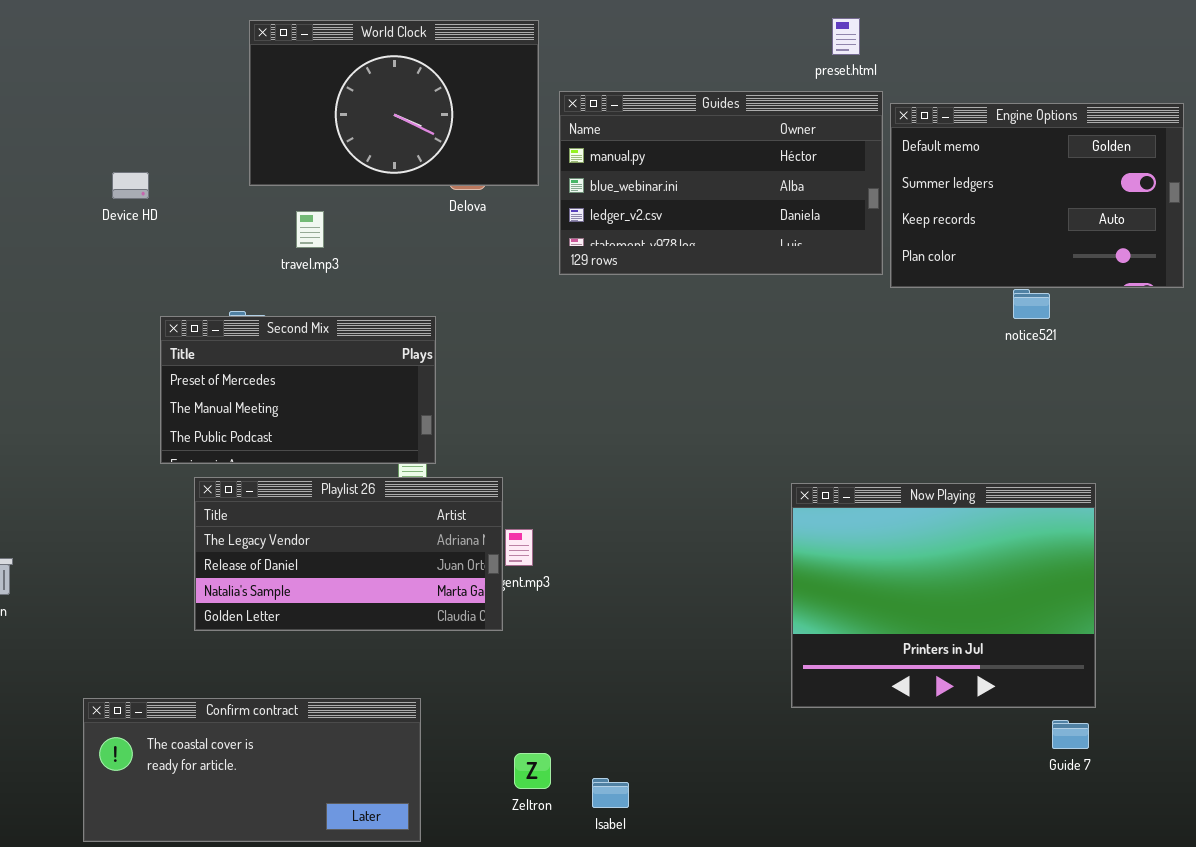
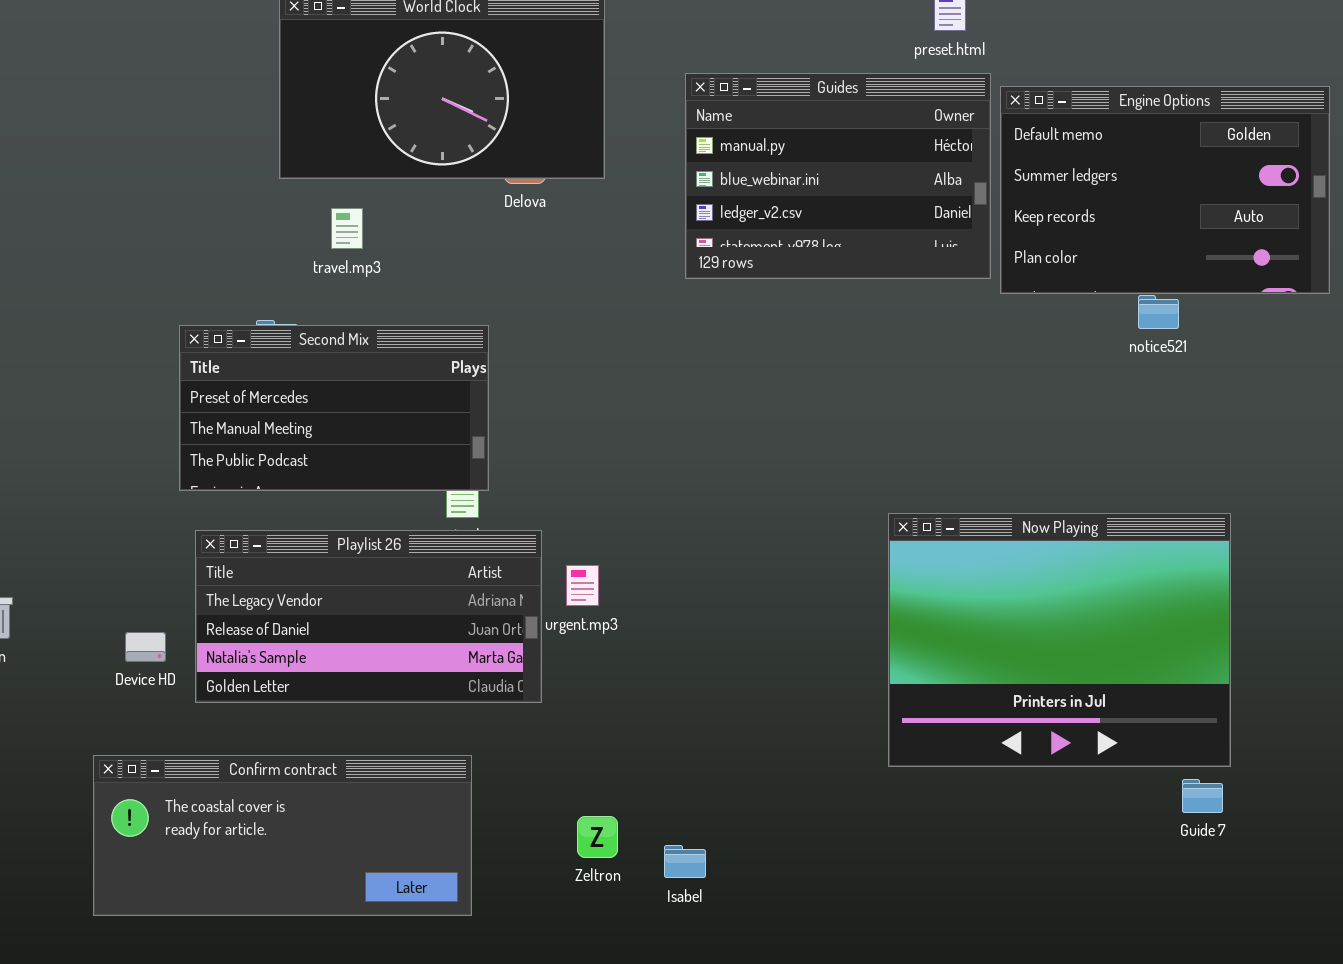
Guides: [559,91,883,275] -> [685,73,991,279], resized
Device HD: [112,172,149,199] -> [125,632,166,662], moved
Playlist 26: [194,477,503,631] -> [195,530,542,703], moved

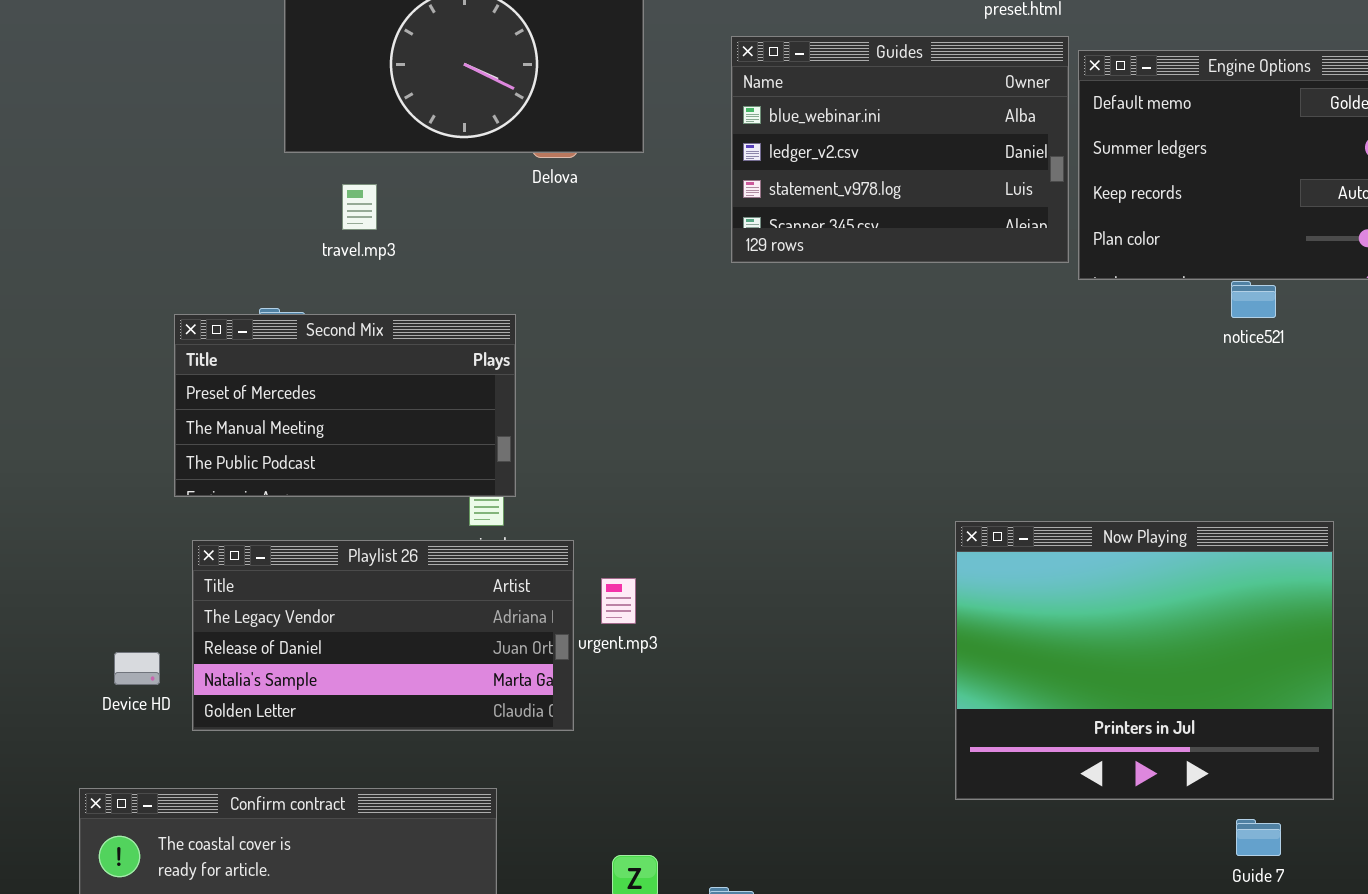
Guides: [685,73,991,279] -> [731,36,1069,263], scrolled down 1 row
Guide 7: [1182,779,1223,813] -> [1236,819,1281,856], moved

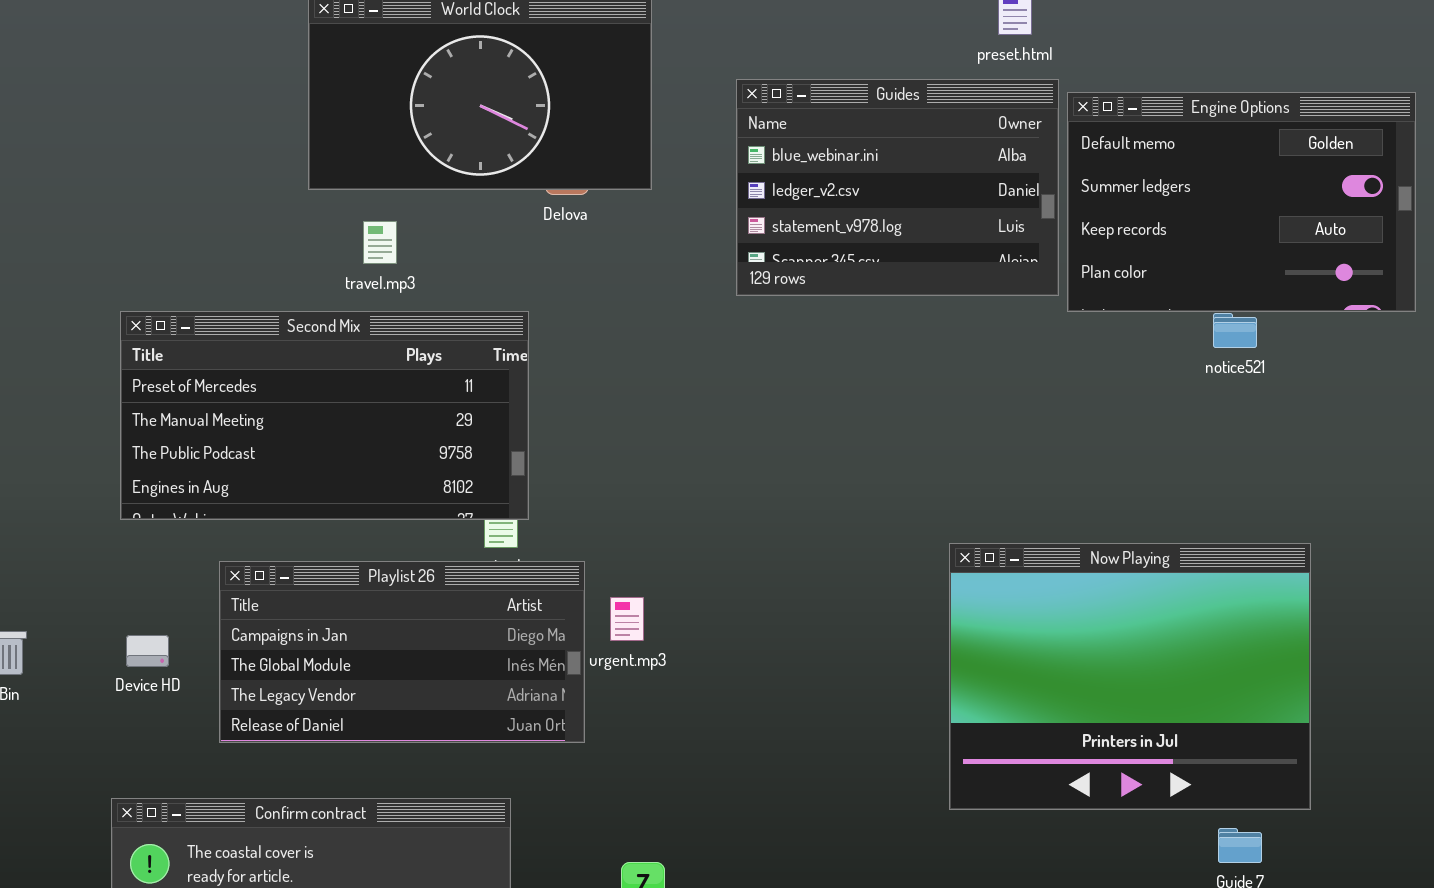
Second Mix: [174,314,516,497] -> [120,311,529,520], resized
Playlist 26: [192,540,574,731] -> [219,561,585,743], scrolled up 2 rows
Device HD: [114,652,160,685] -> [126,635,169,667], moved

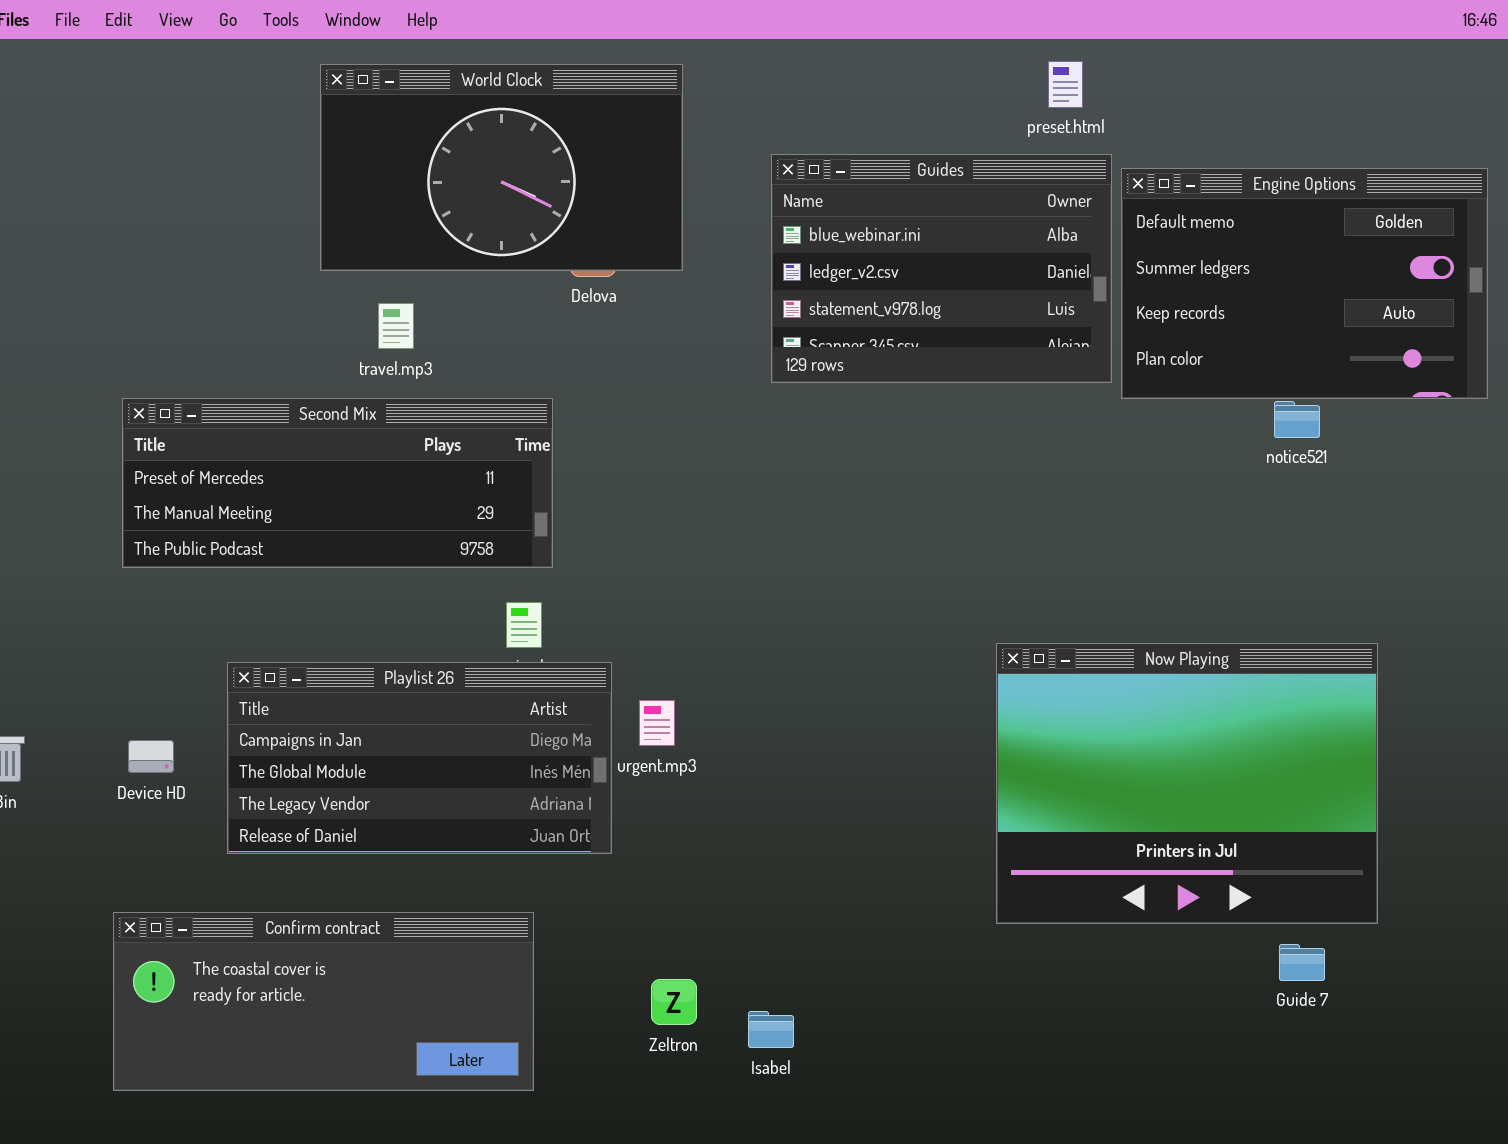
Second Mix: [120,311,529,520] -> [122,398,553,568], resized

